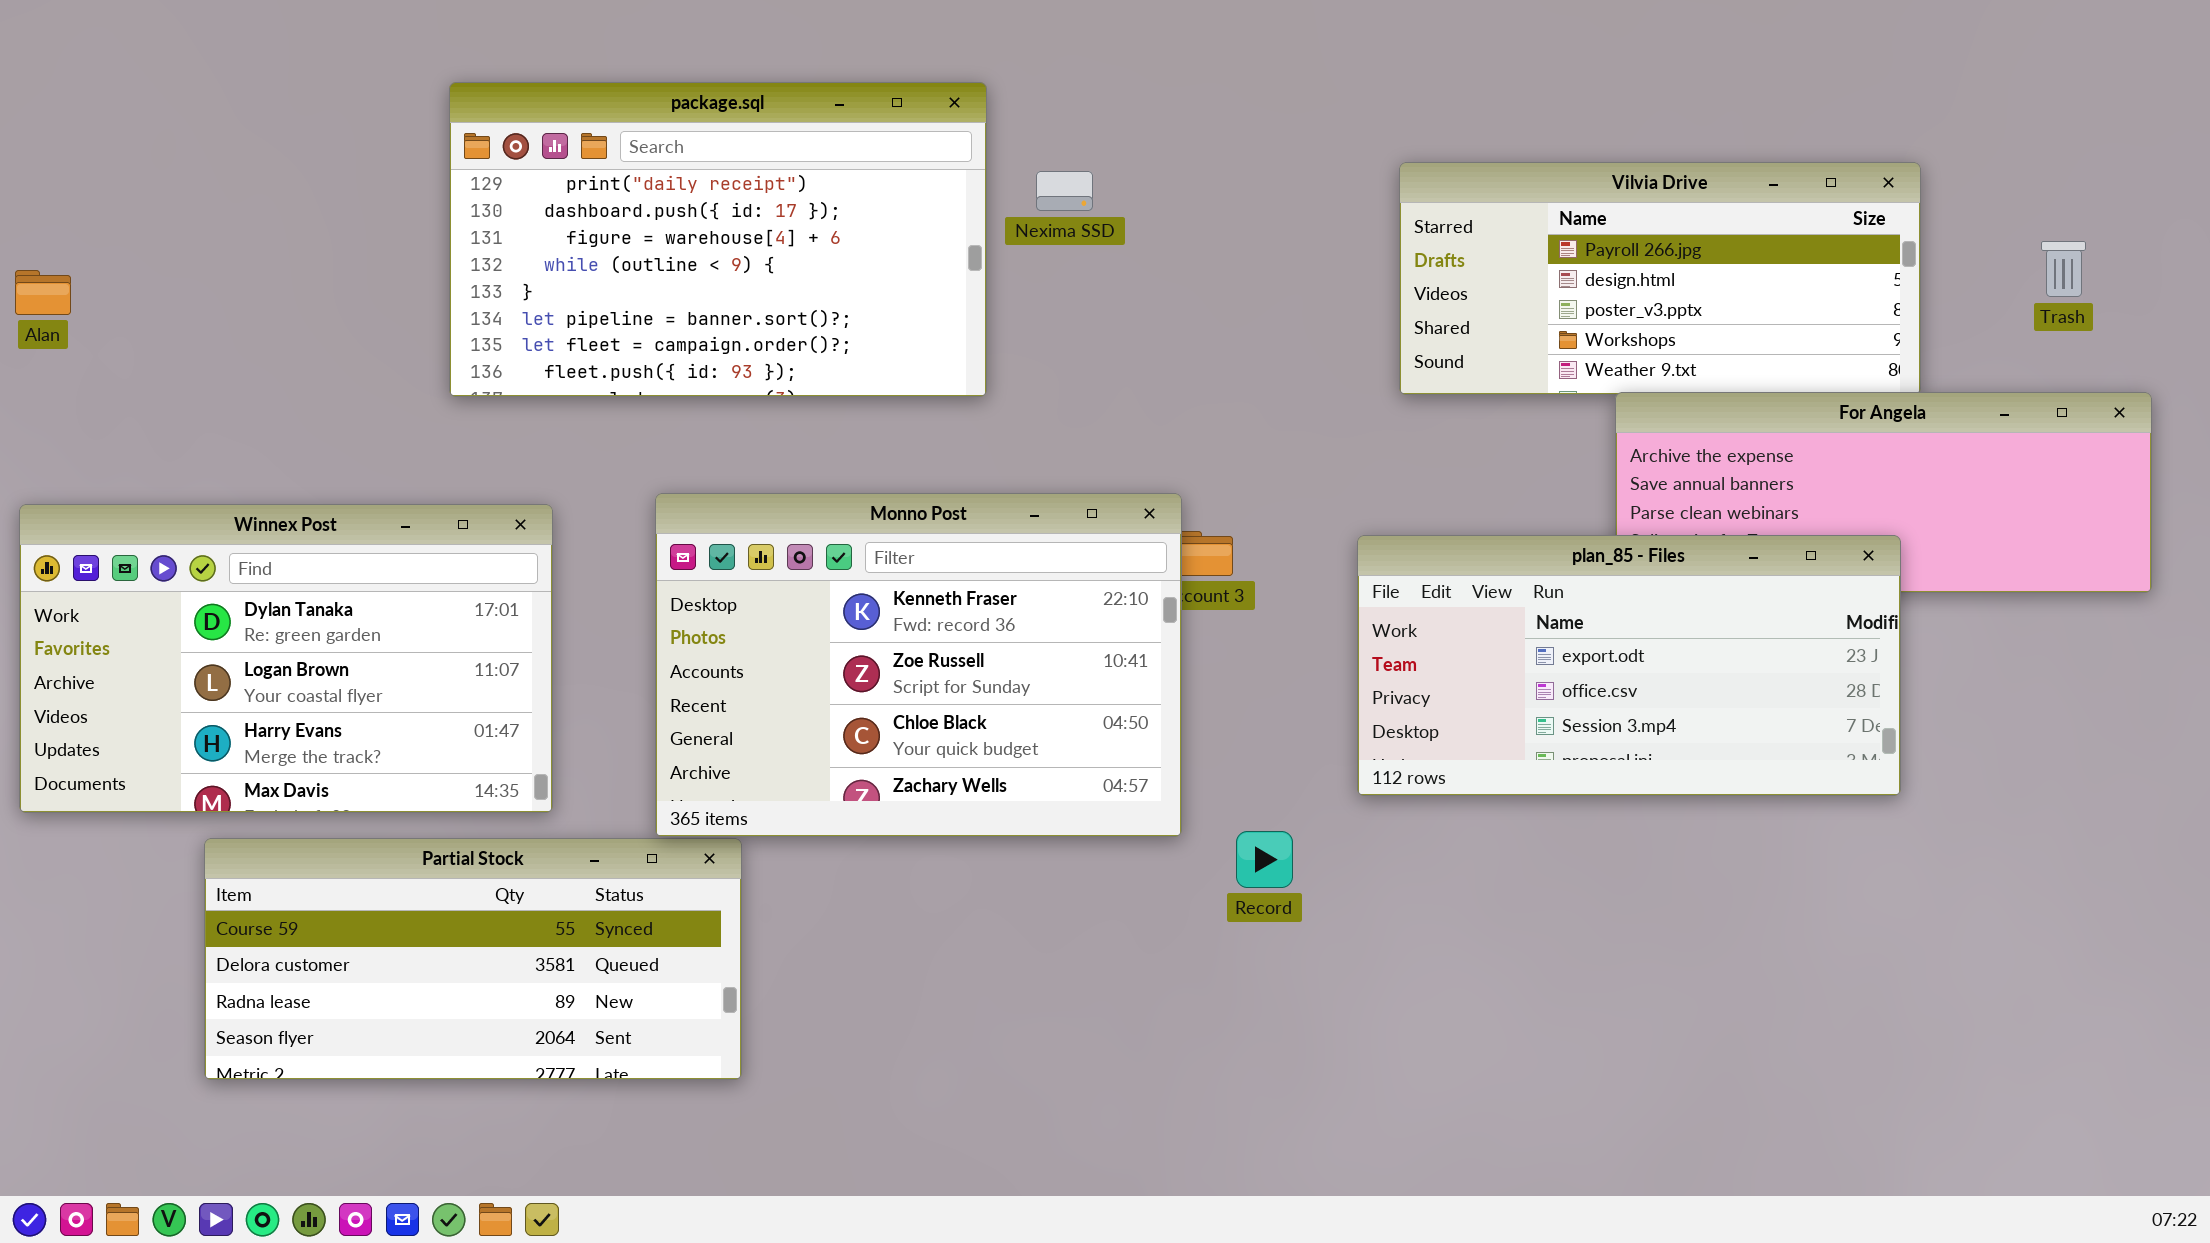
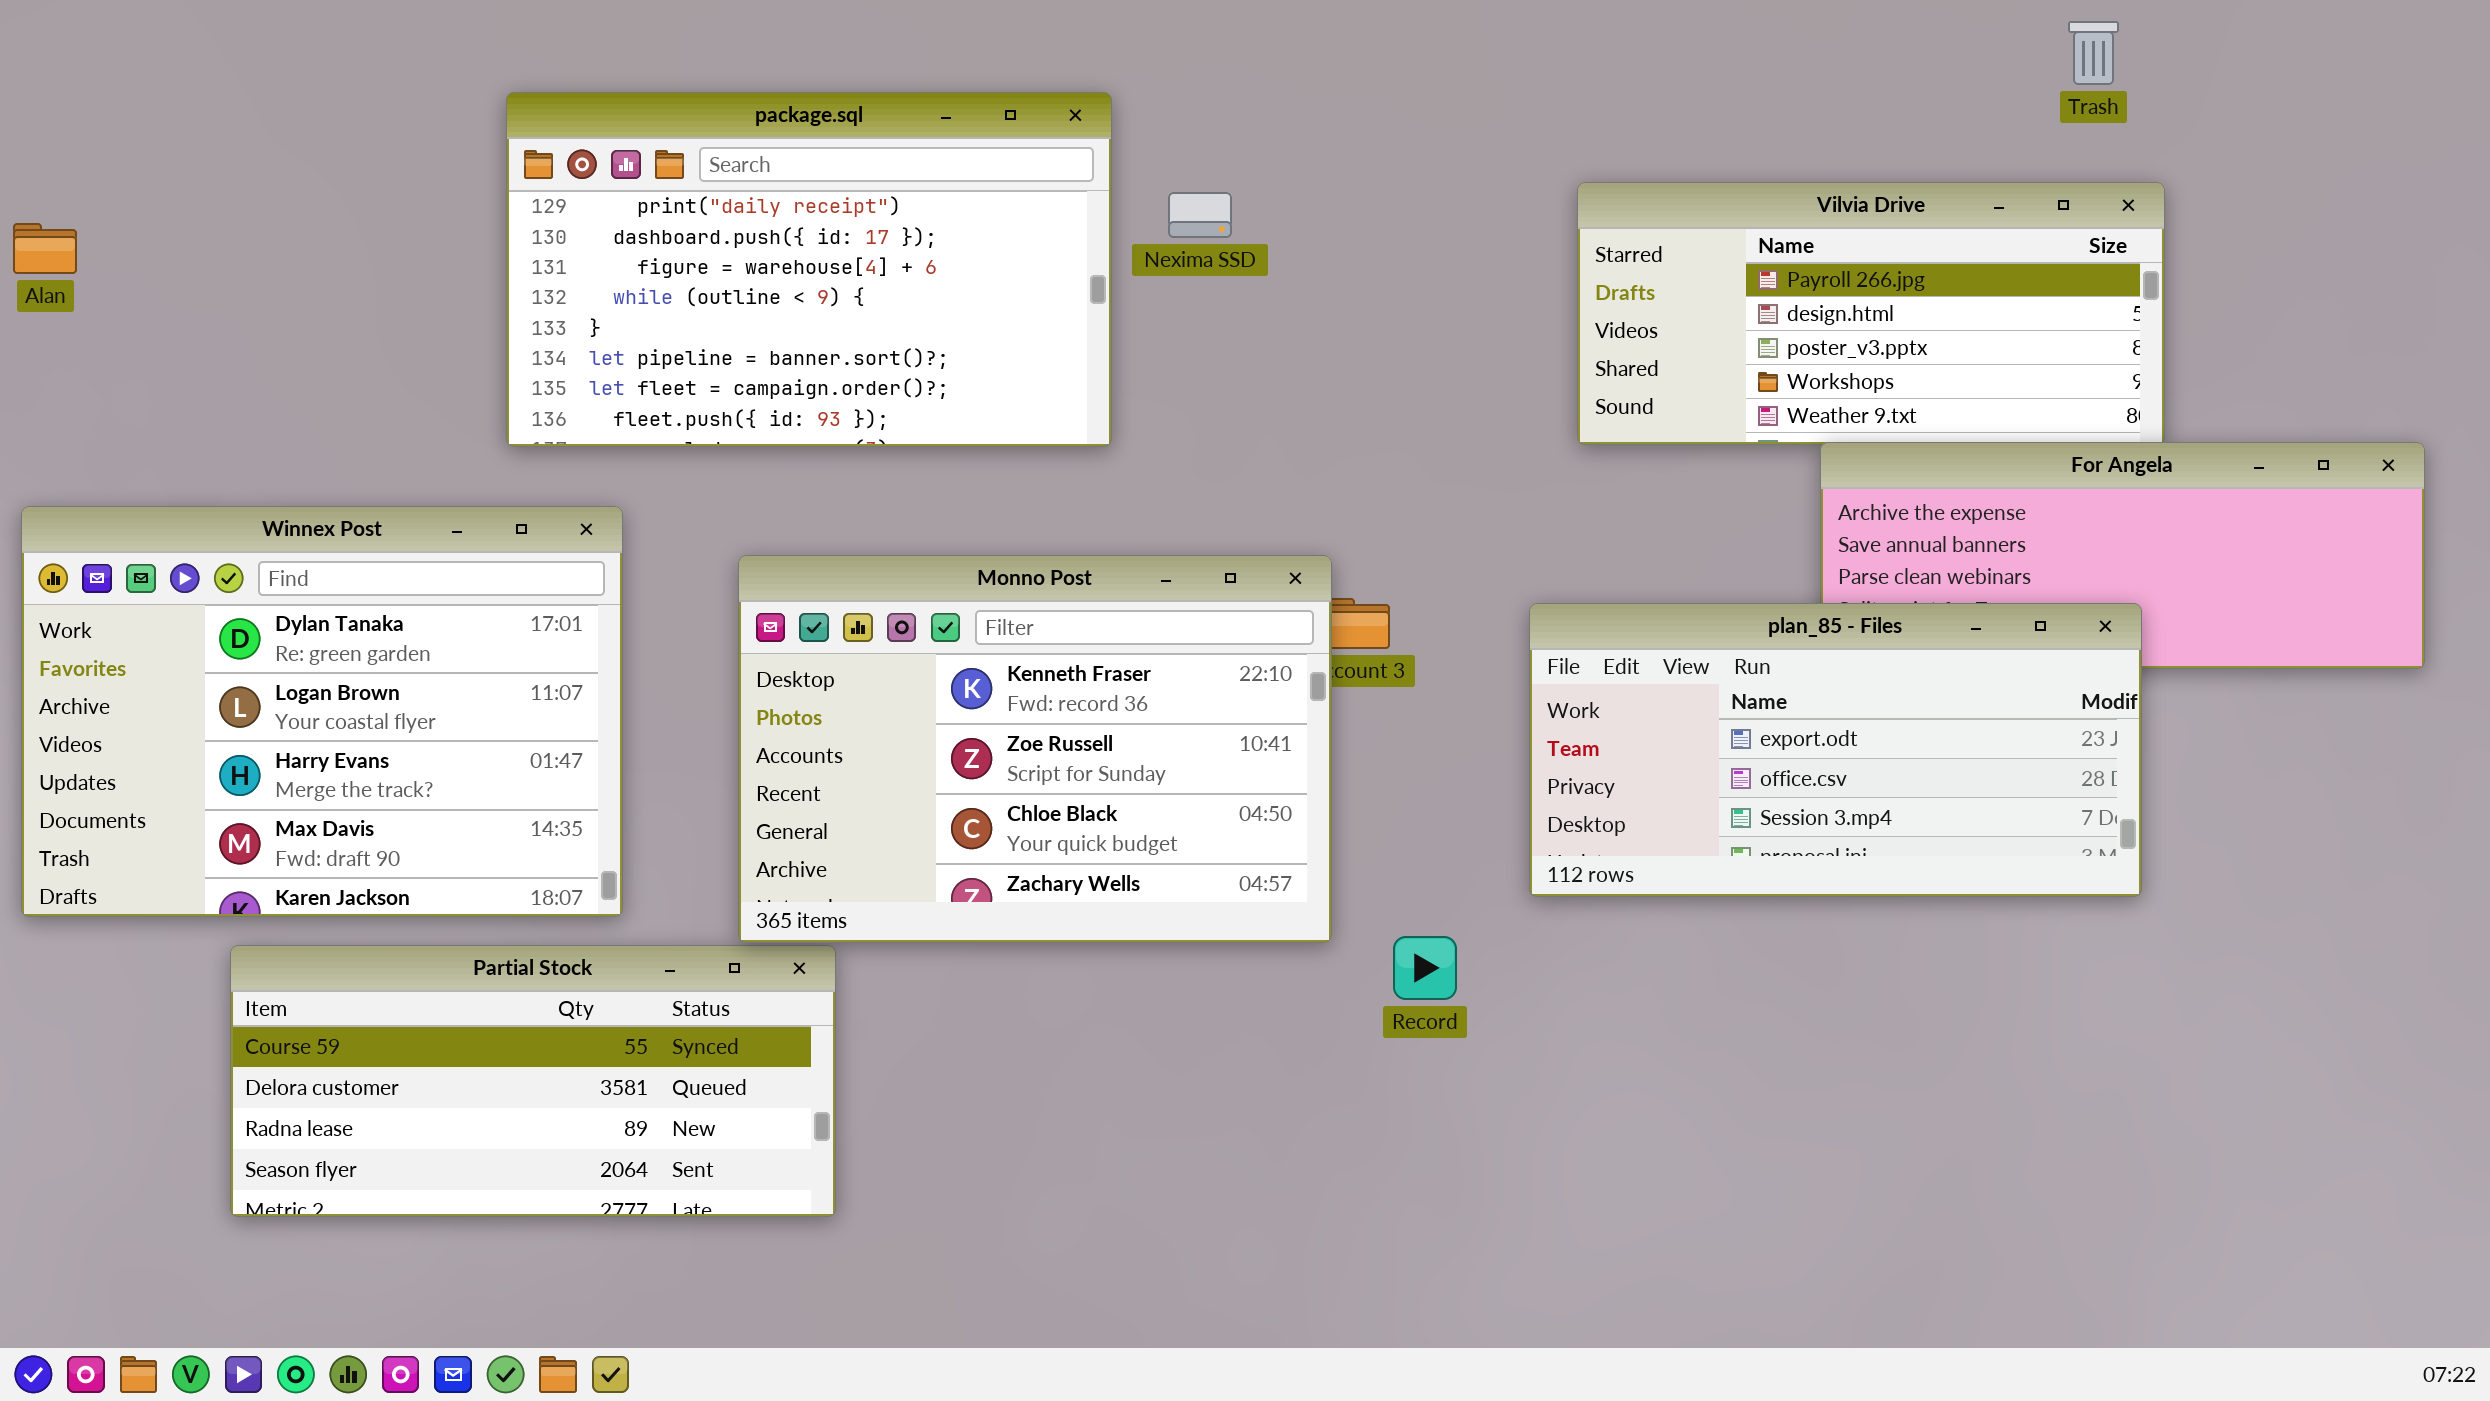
Trash: [2041,241,2086,297] -> [2068,21,2119,85], moved
Alan: [15,270,71,315] -> [13,223,77,274], moved
Winnex Post: [19,504,553,813] -> [21,506,623,917], resized

